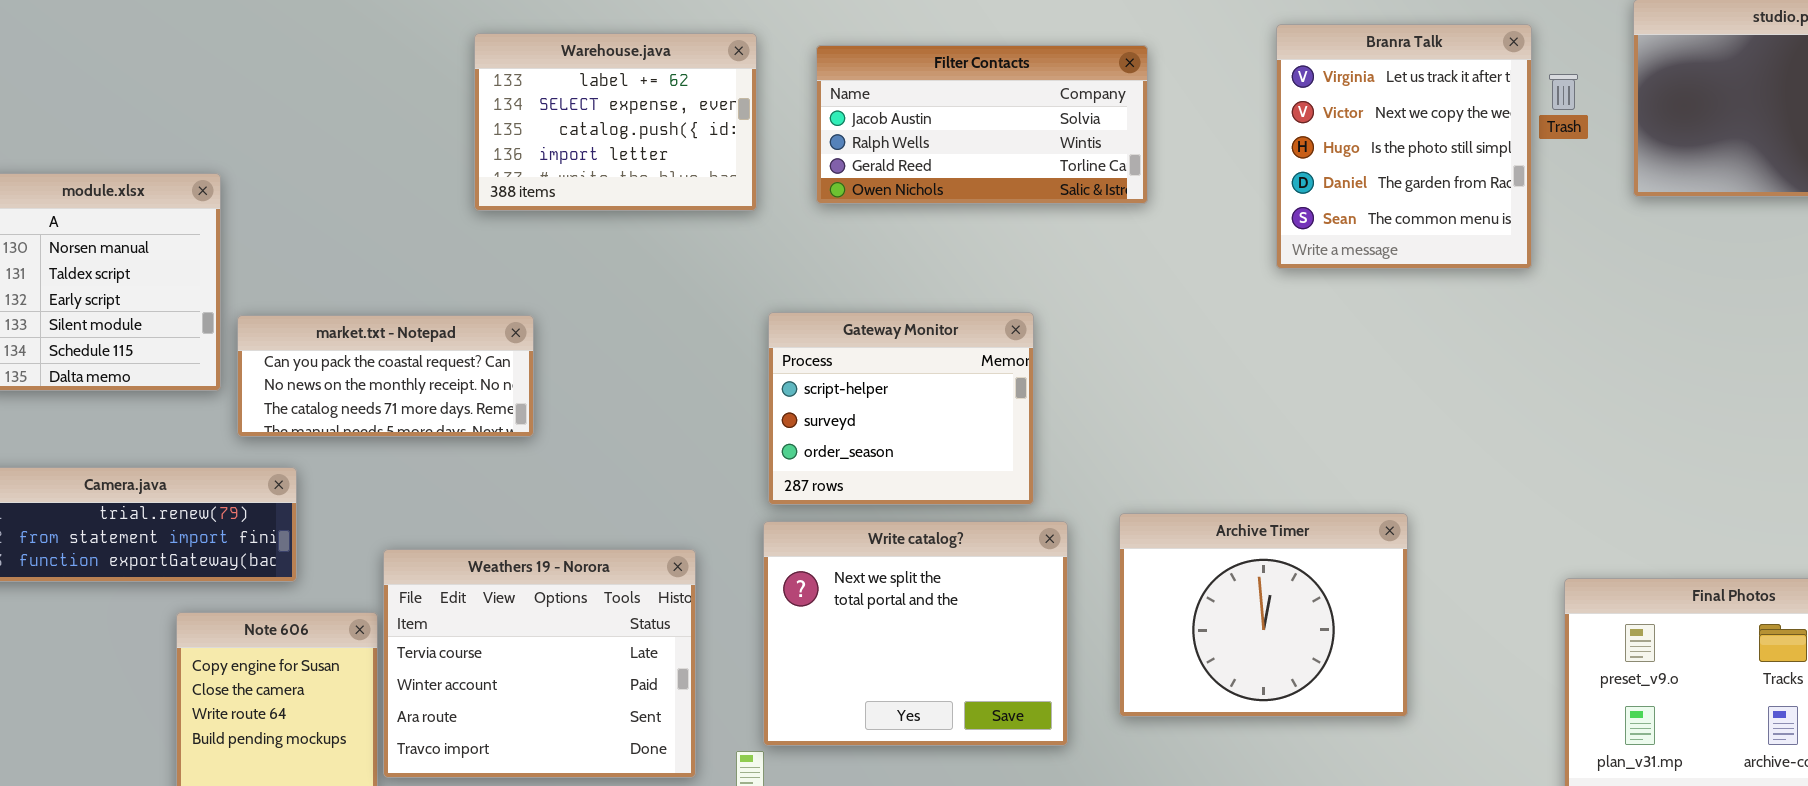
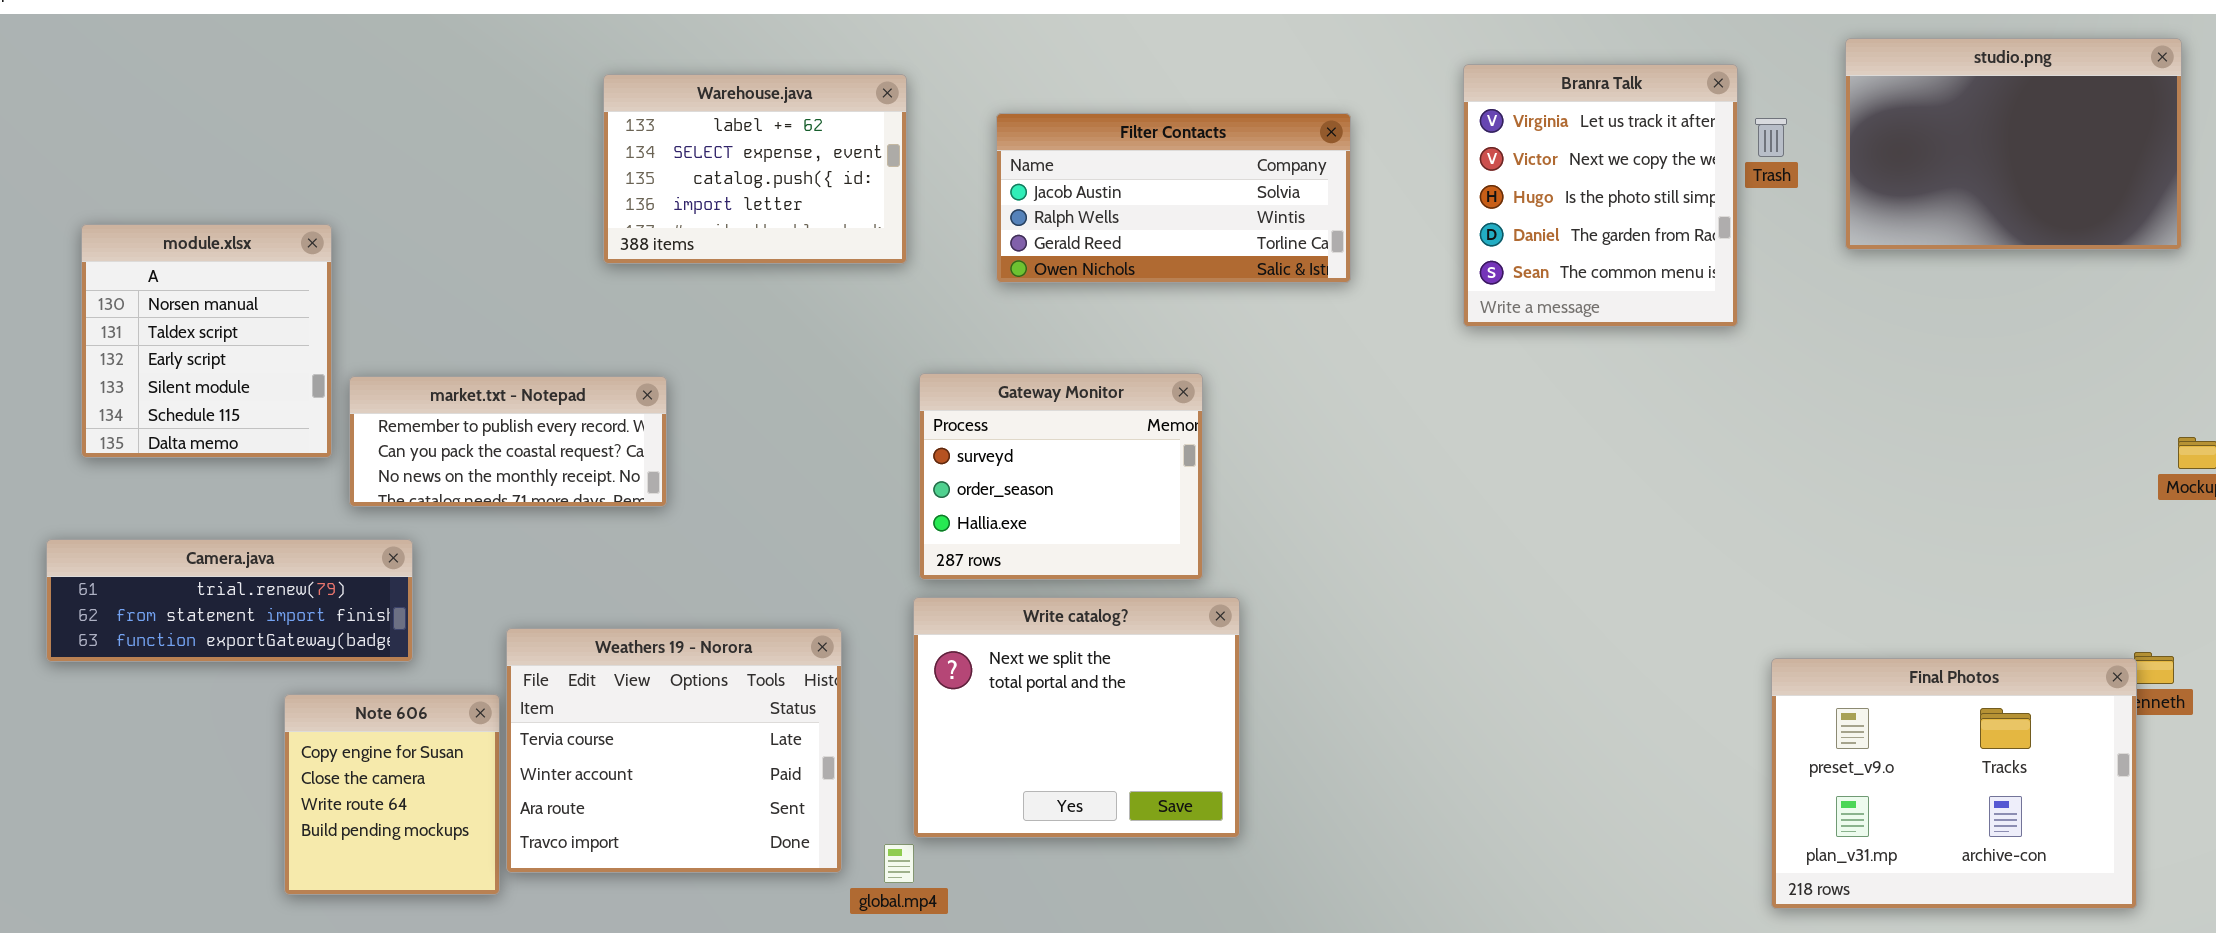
Filter Contacts: [816,45,1148,204] -> [996,113,1351,283], moved
Gateway Monitor: [768,312,1034,505] -> [919,373,1203,580], scrolled down 1 row
market.txt - Notepad: [237,315,534,437] -> [349,376,667,507], scrolled up 1 row
Archive Timer: [1119,513,1408,717] -> none, closed

